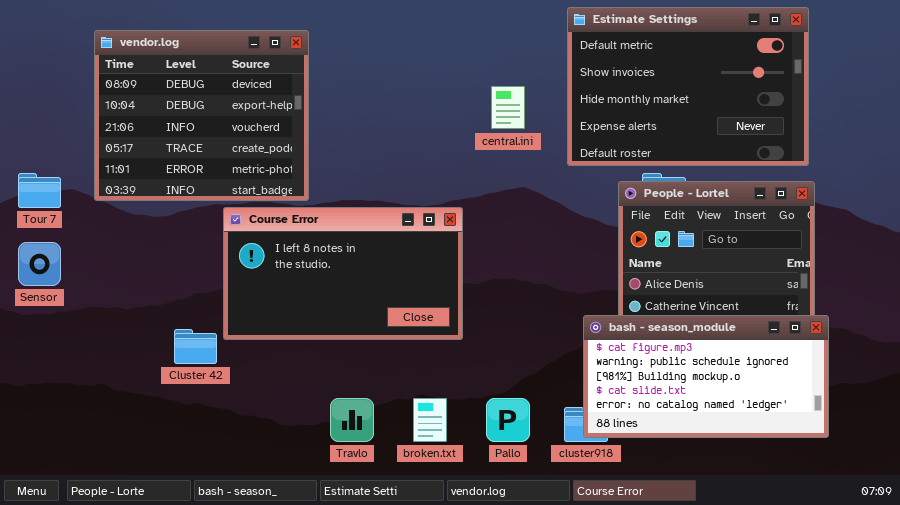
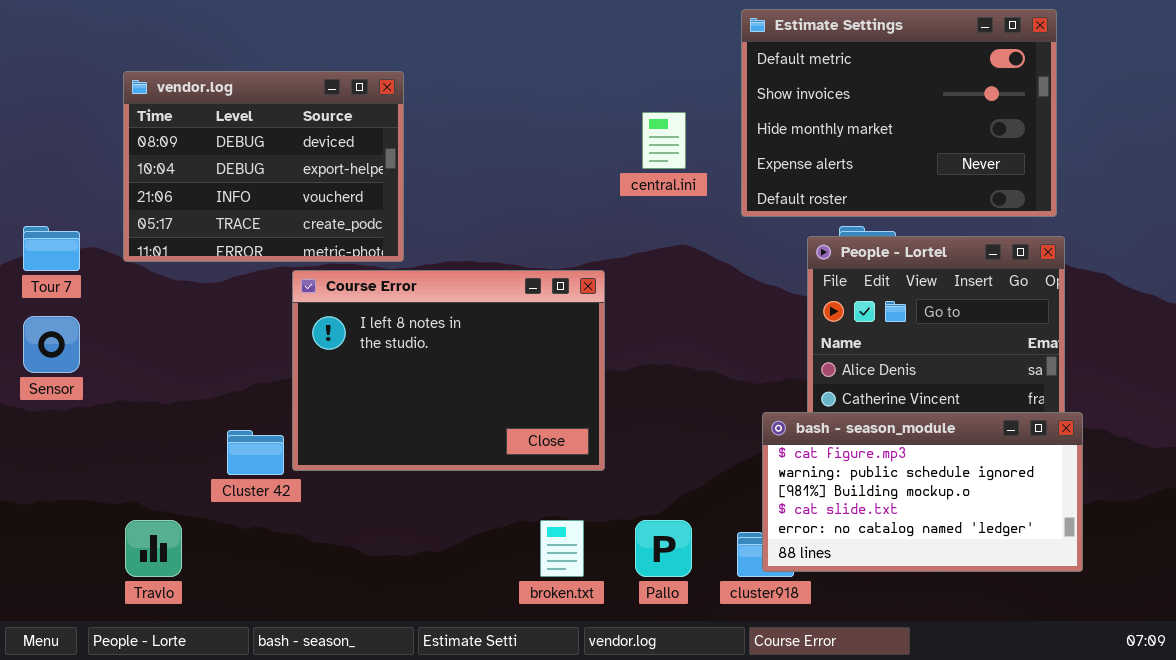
vendor.log: [94,30,309,201] -> [123,71,404,262], resized
Course Error: [223,207,463,340] -> [292,270,605,471], resized
Travlo: [330,398,374,442] -> [125,520,182,577], moved

